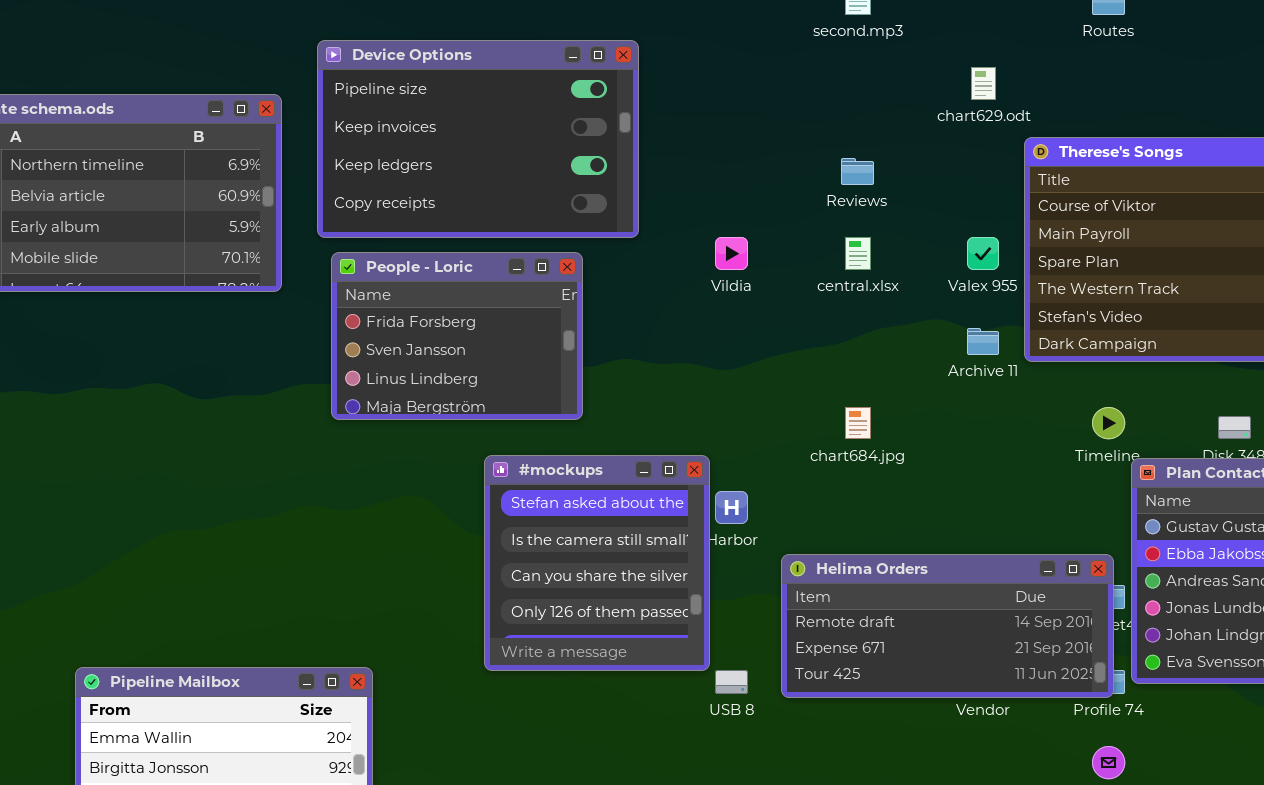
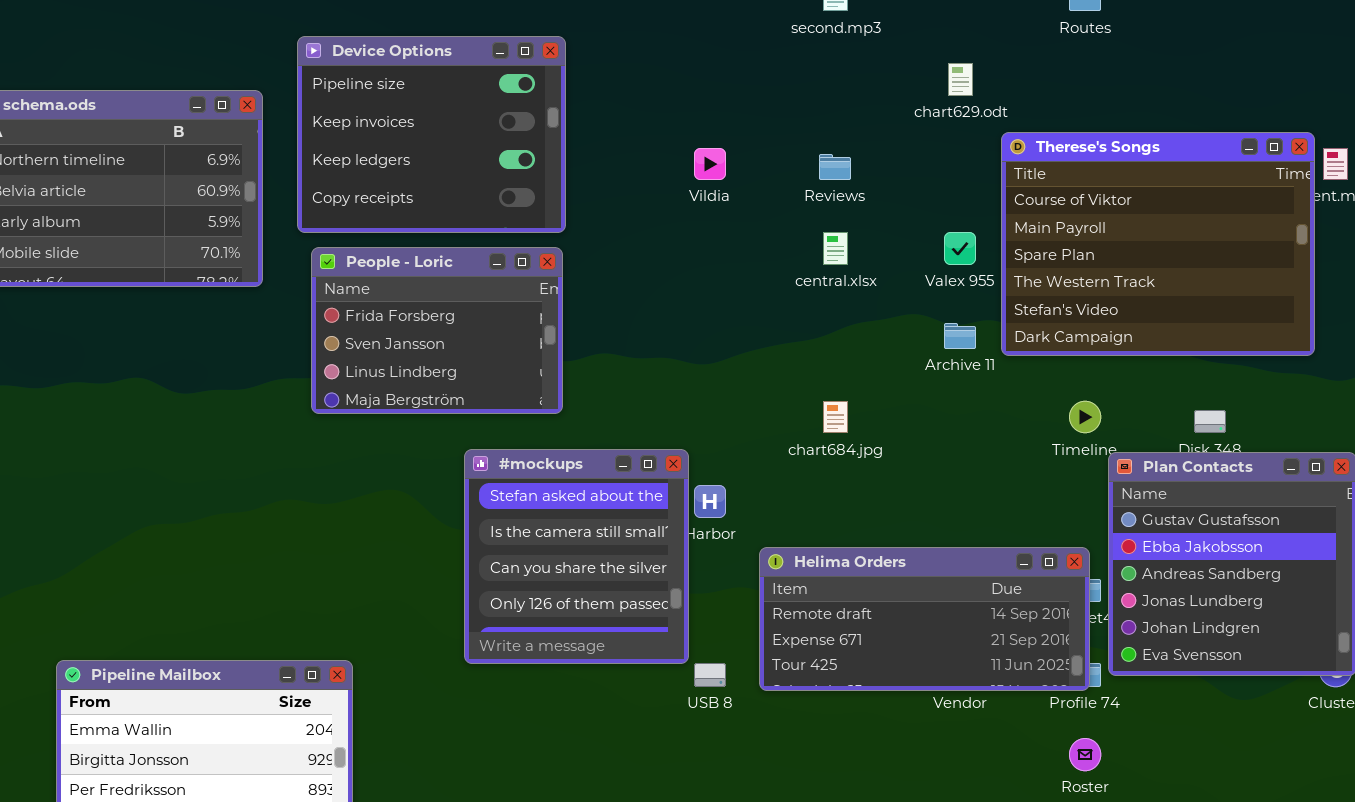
Device Options: [317,40,639,238] -> [297,36,566,233], resized
Vildia: [715,237,748,270] -> [694,148,726,180], moved

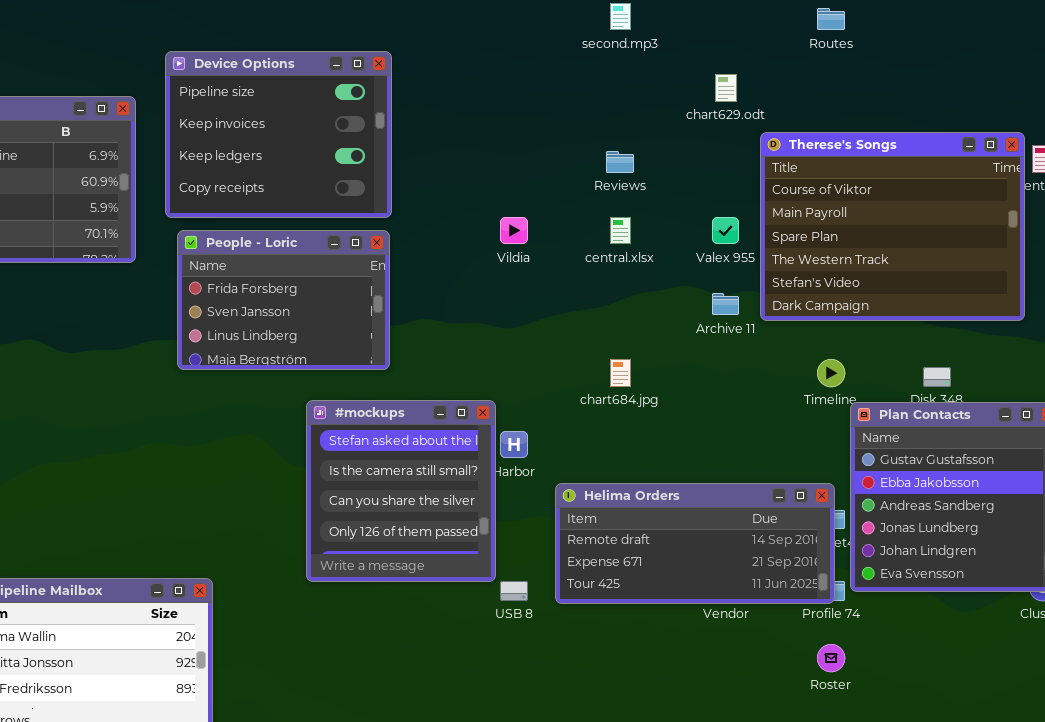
Vildia: [694,148,726,180] -> [500,217,528,244], moved

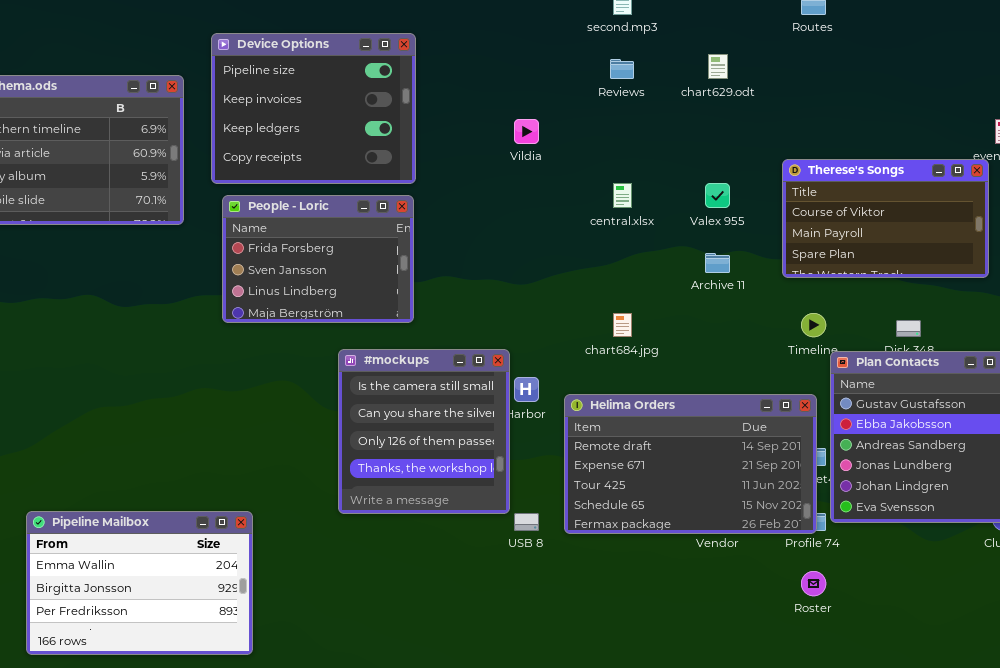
Therese's Songs: [760,132,1025,321] -> [782,159,989,278], resized
Reviews: [606,151,634,173] -> [610,59,634,79], moved
Vildia: [500,217,528,244] -> [514,119,539,144], moved
#mockups: [306,400,496,582] -> [338,349,510,514], scrolled down 1 row
Helima Orders: [555,483,835,604] -> [564,394,817,534], resized

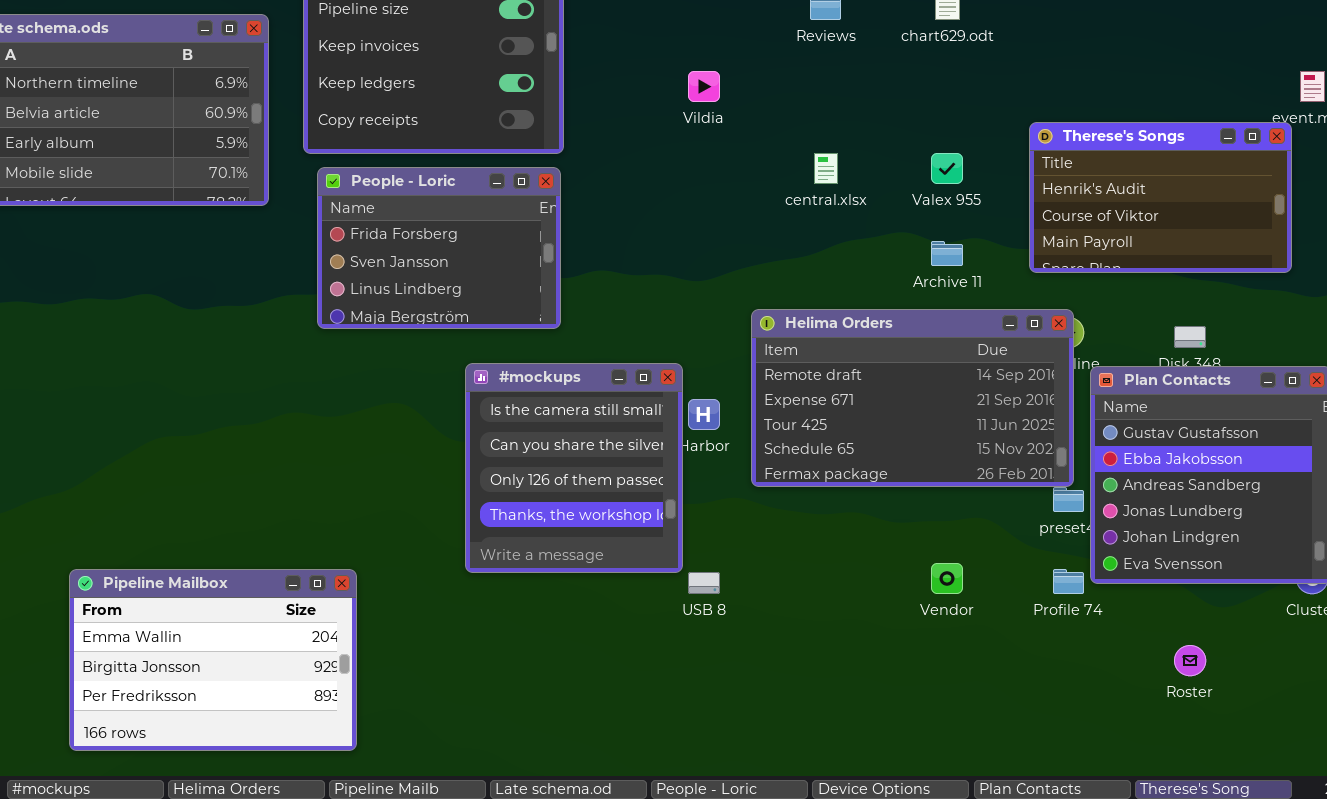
Therese's Songs: [782,159,989,278] -> [1029,122,1292,273], scrolled up 1 row
Helima Orders: [564,394,817,534] -> [751,309,1074,487], moved
Roster: [801,571,826,596] -> [1174,645,1206,676], moved

